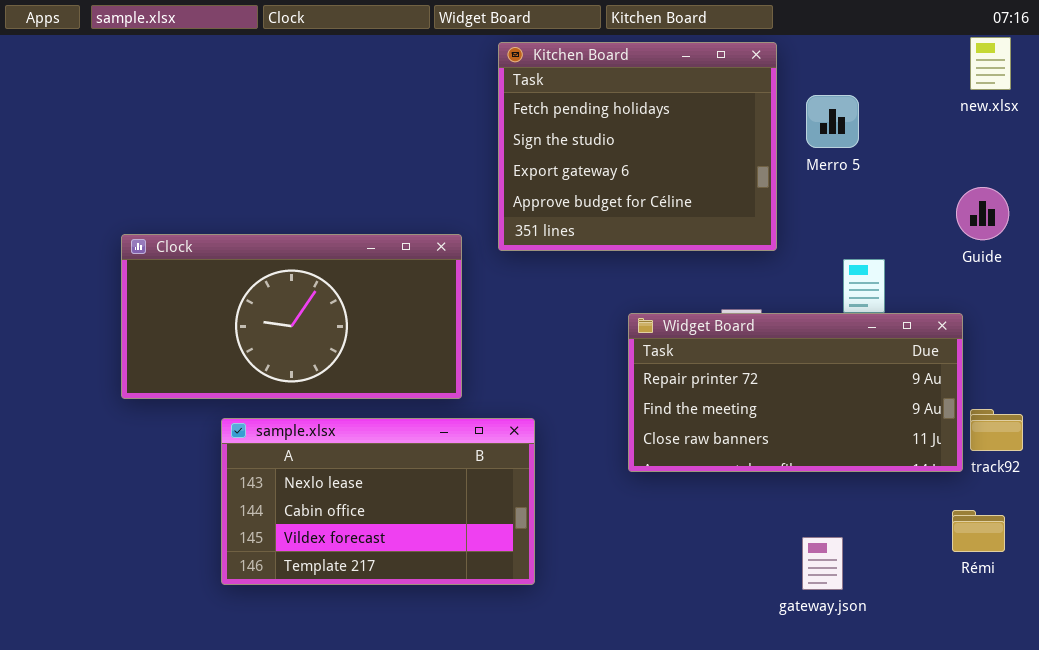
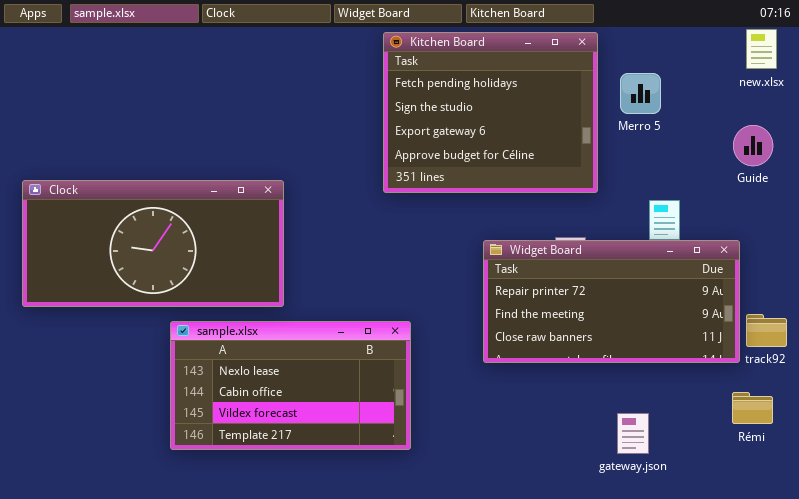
Guide: [956,187,1009,240] -> [733,125,773,166], moved
Clock: [121,234,462,399] -> [22,180,284,307], moved

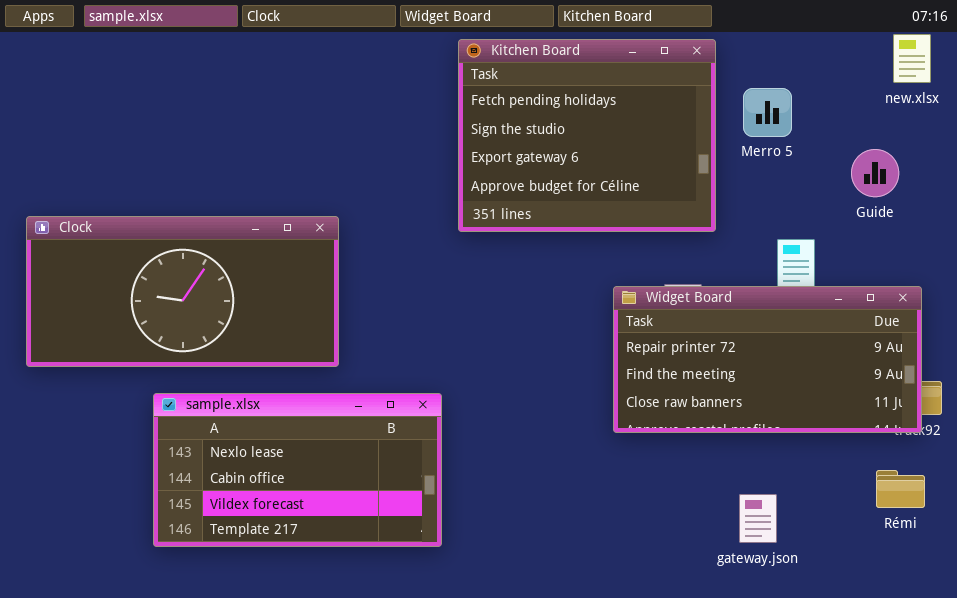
Guide: [733,125,773,166] -> [851,149,899,197], moved
Widget Board: [483,240,740,363] -> [613,286,922,433], moved
sample.xlsx: [170,321,411,450] -> [153,393,442,547], moved

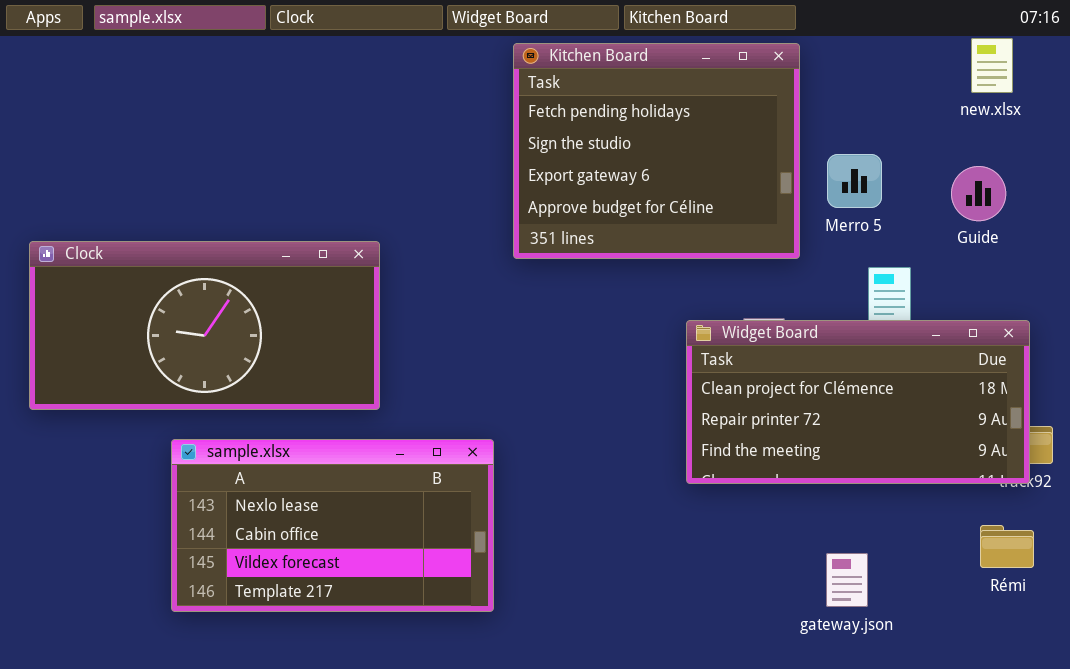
new.xlsx: [893,34,931,83] -> [971,38,1013,93], moved
Merro 5: [743,88,792,137] -> [827,154,882,208], moved
Widget Board: [613,286,922,433] -> [686,320,1030,484], scrolled up 1 row

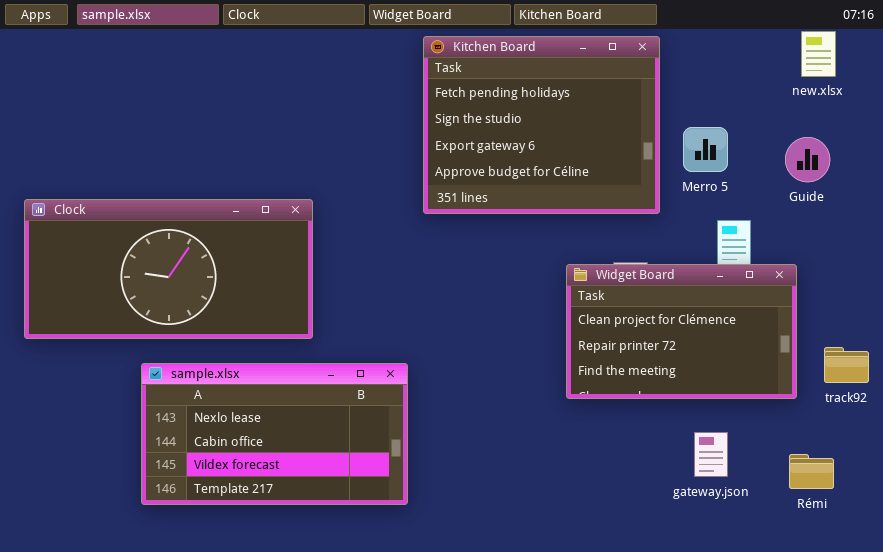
Widget Board: [686,320,1030,484] -> [566,264,797,399], resized
Rémi: [980,525,1034,568] -> [789,454,834,489], moved
gateway.json: [826,553,868,607] -> [694,432,728,477], moved

